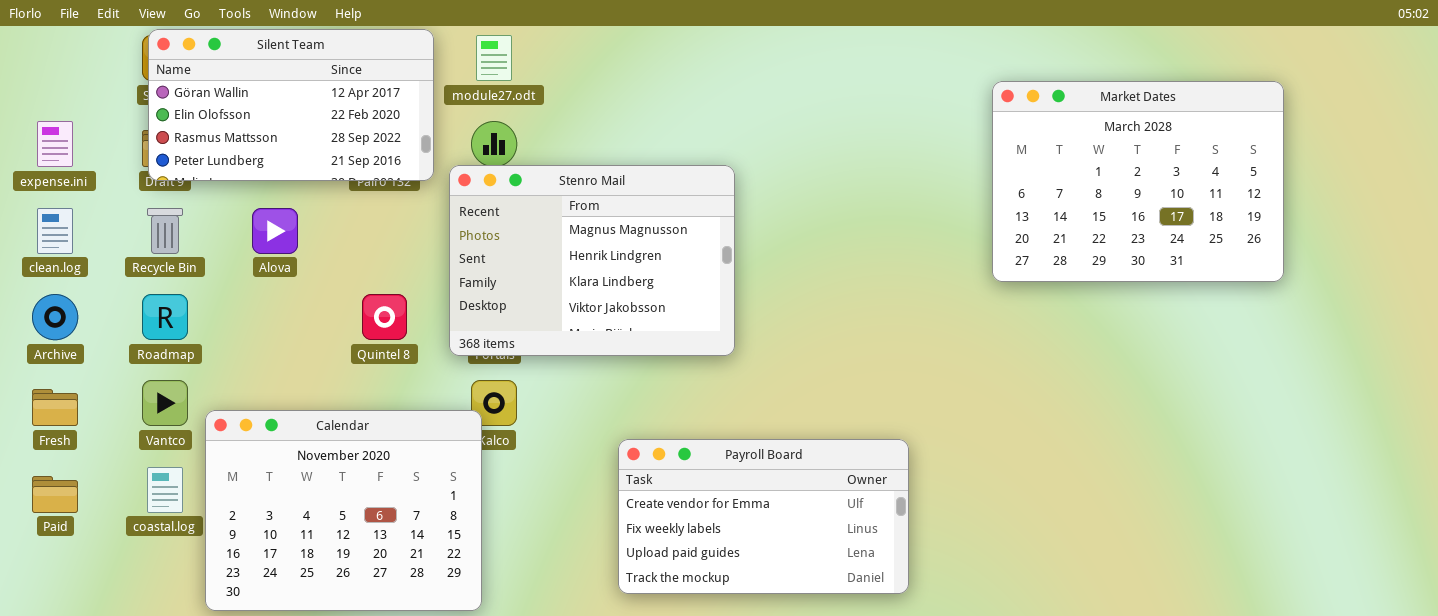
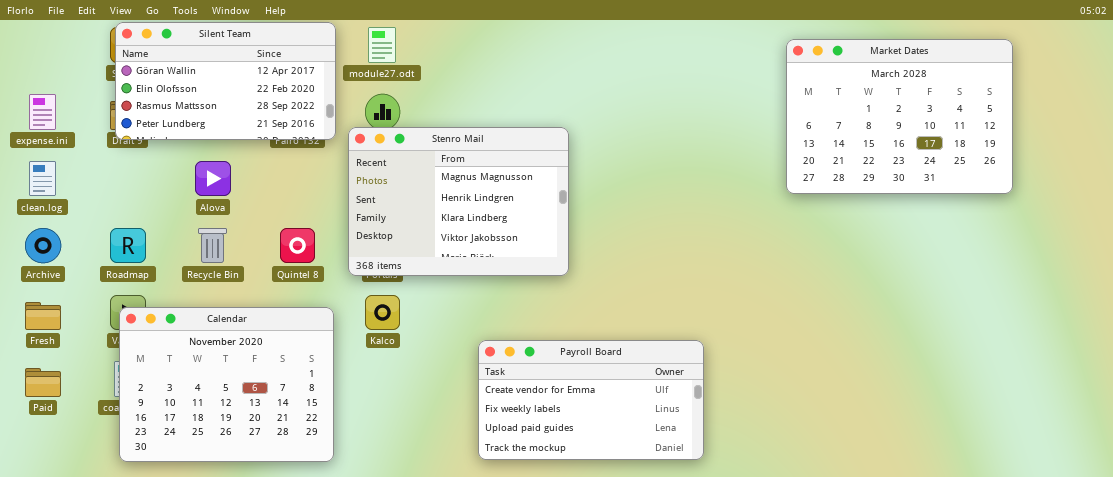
Market Dates: [992,81,1284,282] -> [786,39,1013,194], moved
Recycle Bin: [147,208,183,254] -> [198,228,227,263], moved
Calendar: [205,410,482,611] -> [119,307,334,462], moved

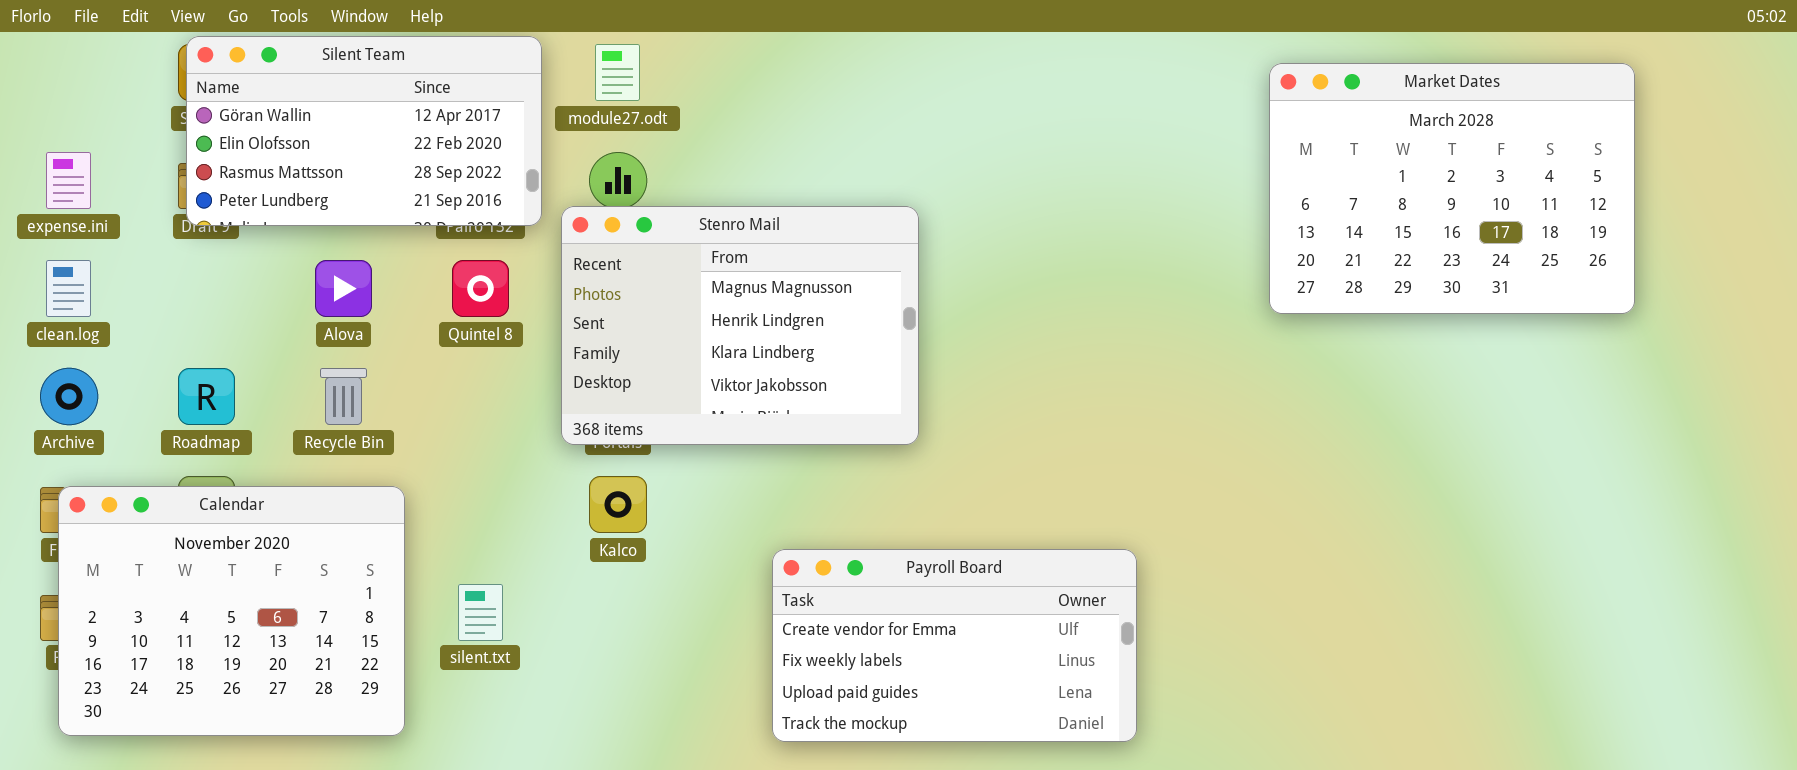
Quintel 8: [280,228,315,263] -> [452,260,509,317], moved
Calendar: [119,307,334,462] -> [58,486,405,736], moved

